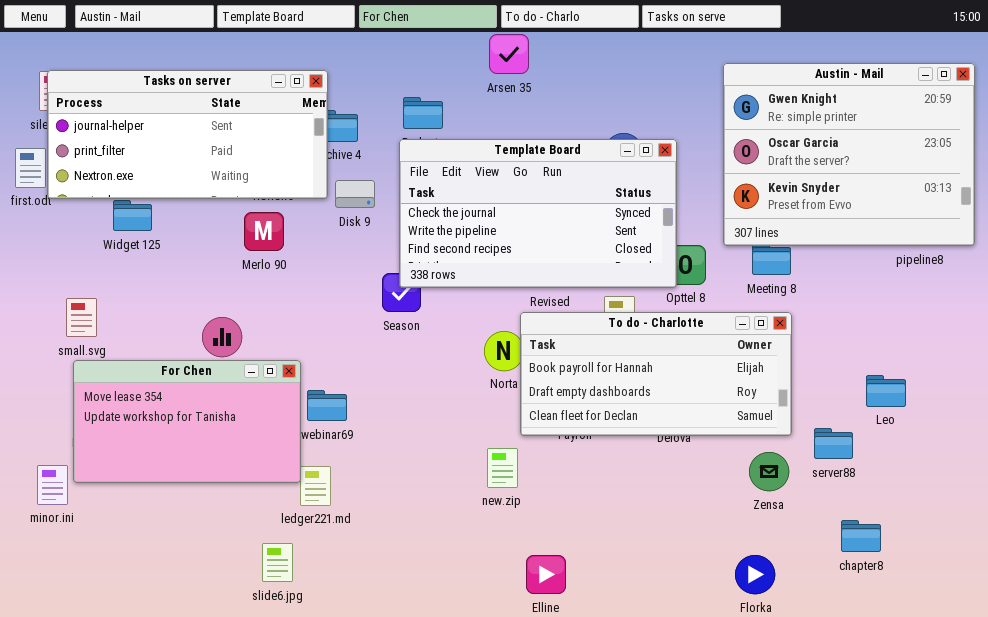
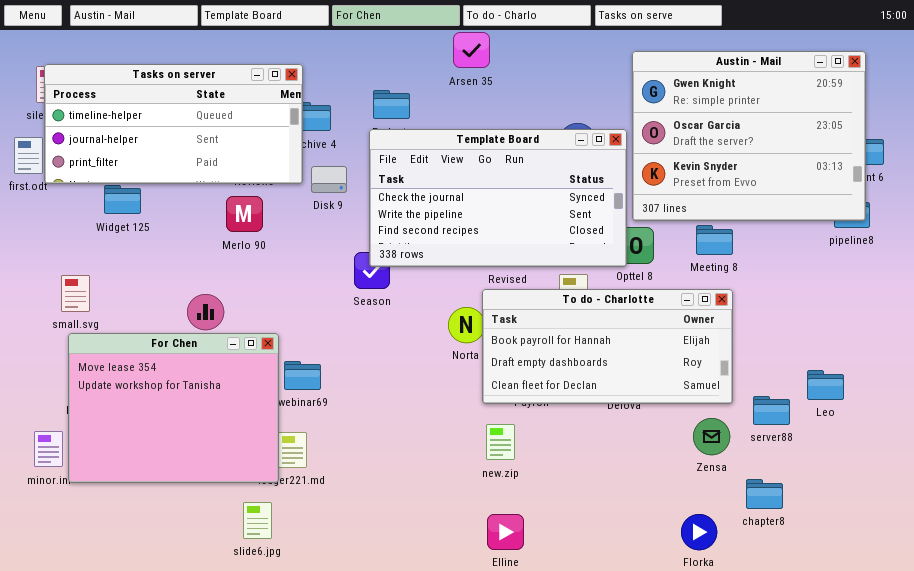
Austin - Mail: [723,63,975,246] -> [632,51,866,221], moved
Tasks on server: [47,70,328,199] -> [44,64,303,184], scrolled up 1 row
For Chen: [73,360,301,483] -> [68,333,279,483], resized
Leo: [866,375,906,407] -> [807,370,844,400], moved
new.zip: [487,448,518,488] -> [486,424,515,460], moved
chapter8: [841,520,881,552] -> [746,479,783,509], moved

